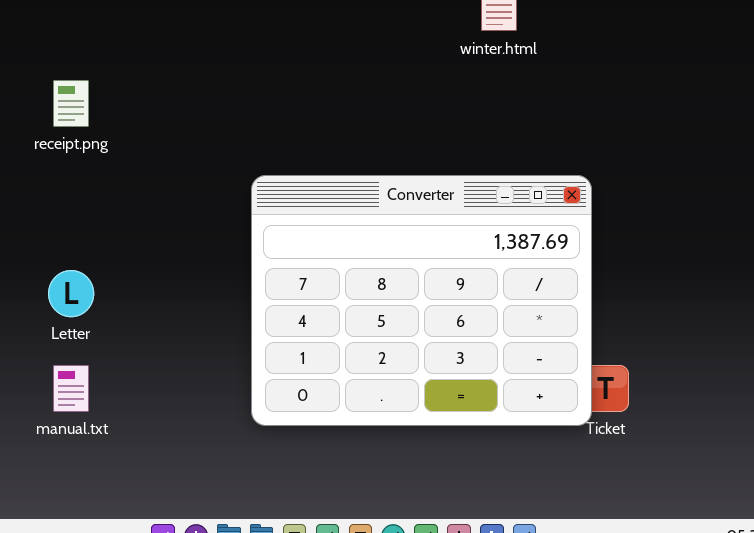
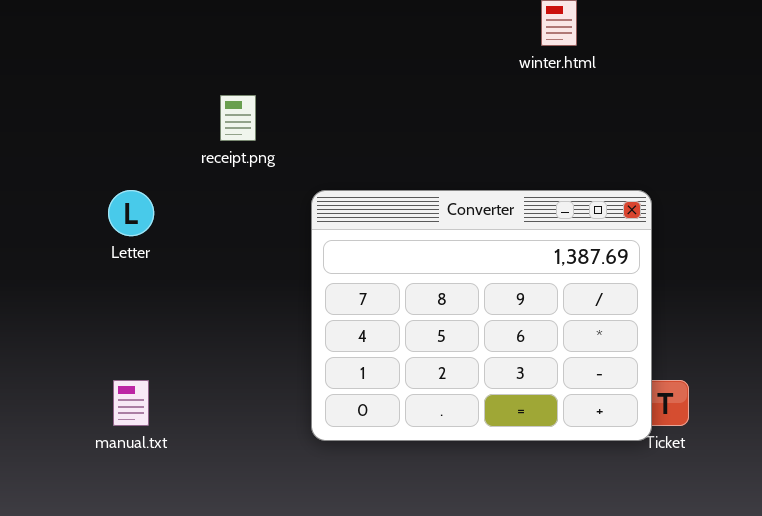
receipt.png: [53,80,89,127] -> [220,95,256,141], moved
Letter: [48,270,94,317] -> [108,190,154,236], moved

